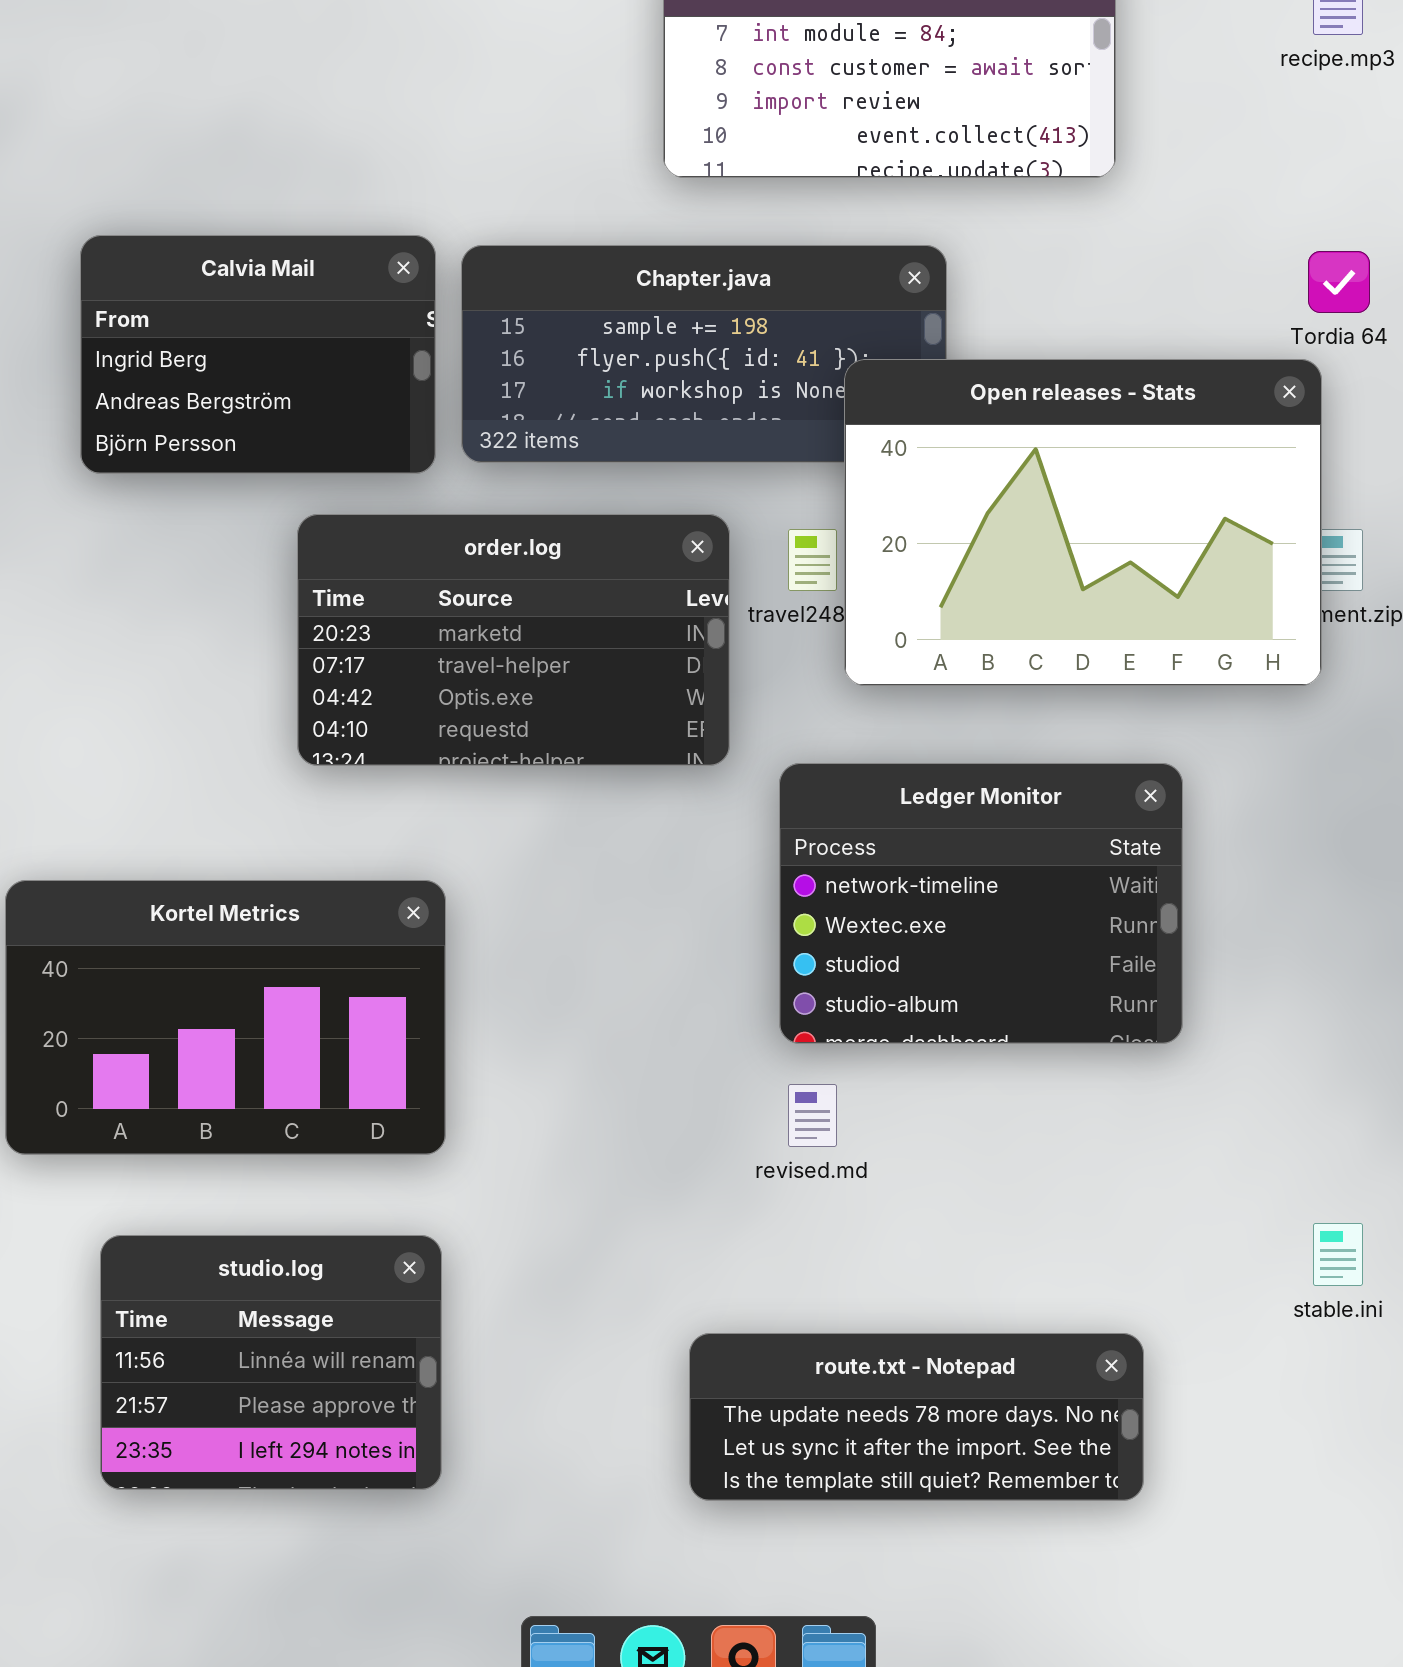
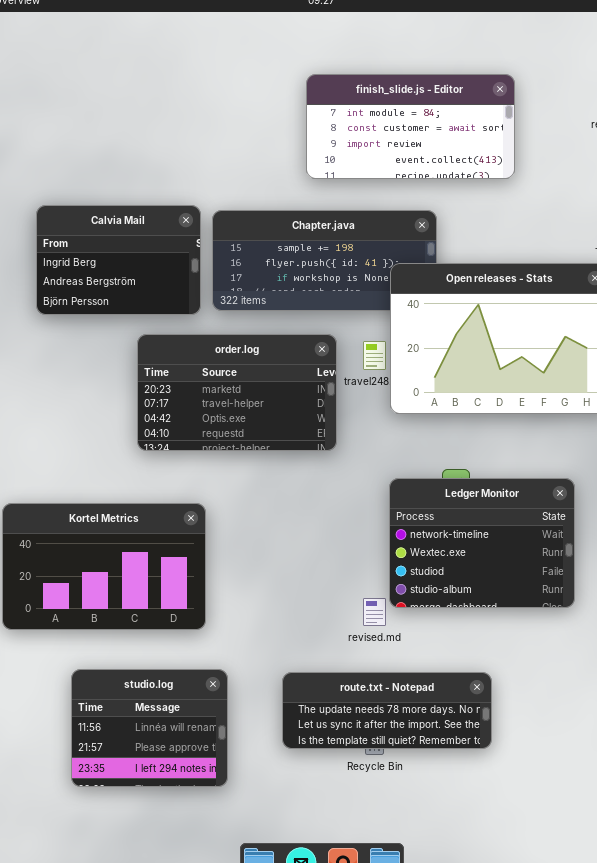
Ledger Monitor: [779,763,1183,1044] -> [389,478,575,608], moved
studio.log: [100,1235,442,1490] -> [71,669,228,787], moved
route.txt - Notepad: [689,1333,1144,1501] -> [282,672,492,749], moved

